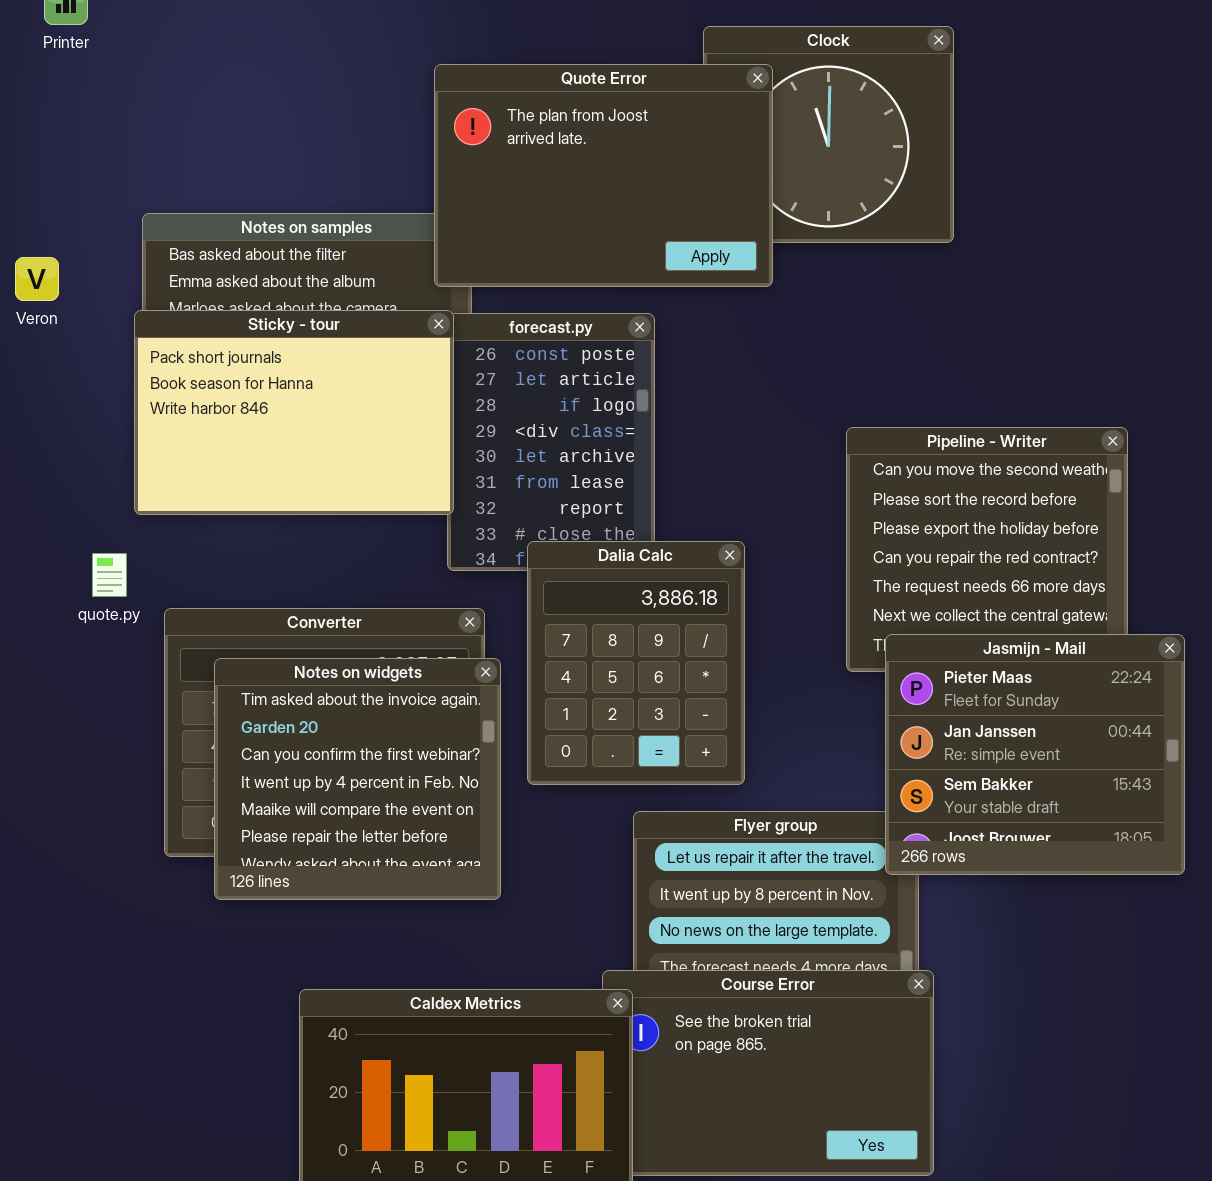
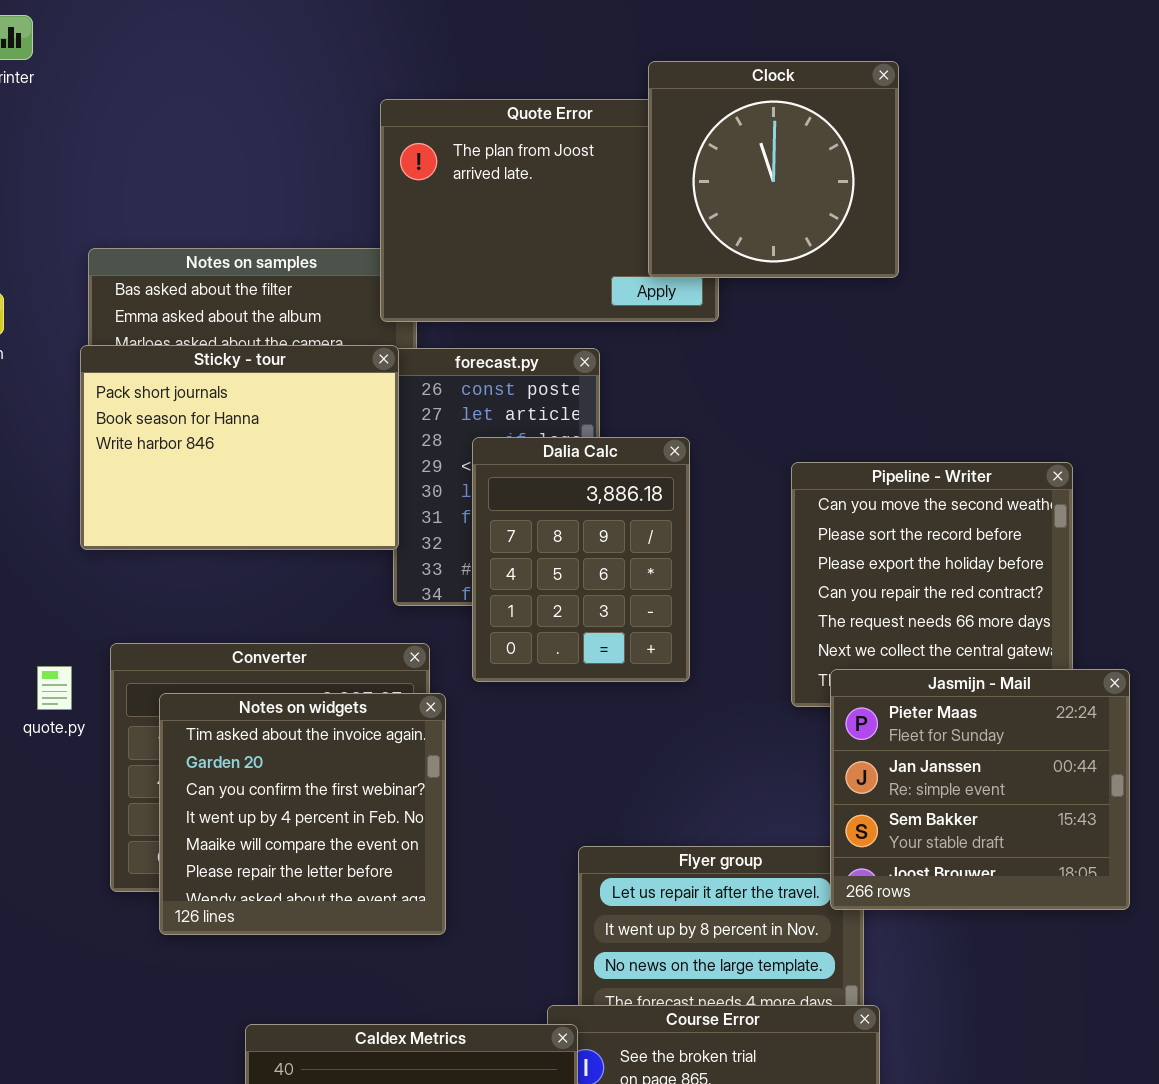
Clock: [703,26,954,243] -> [648,61,899,278], raised
Dalia Calc: [527,541,745,785] -> [472,437,690,682], moved
quote.py: [92,553,127,597] -> [37,666,72,710], moved

